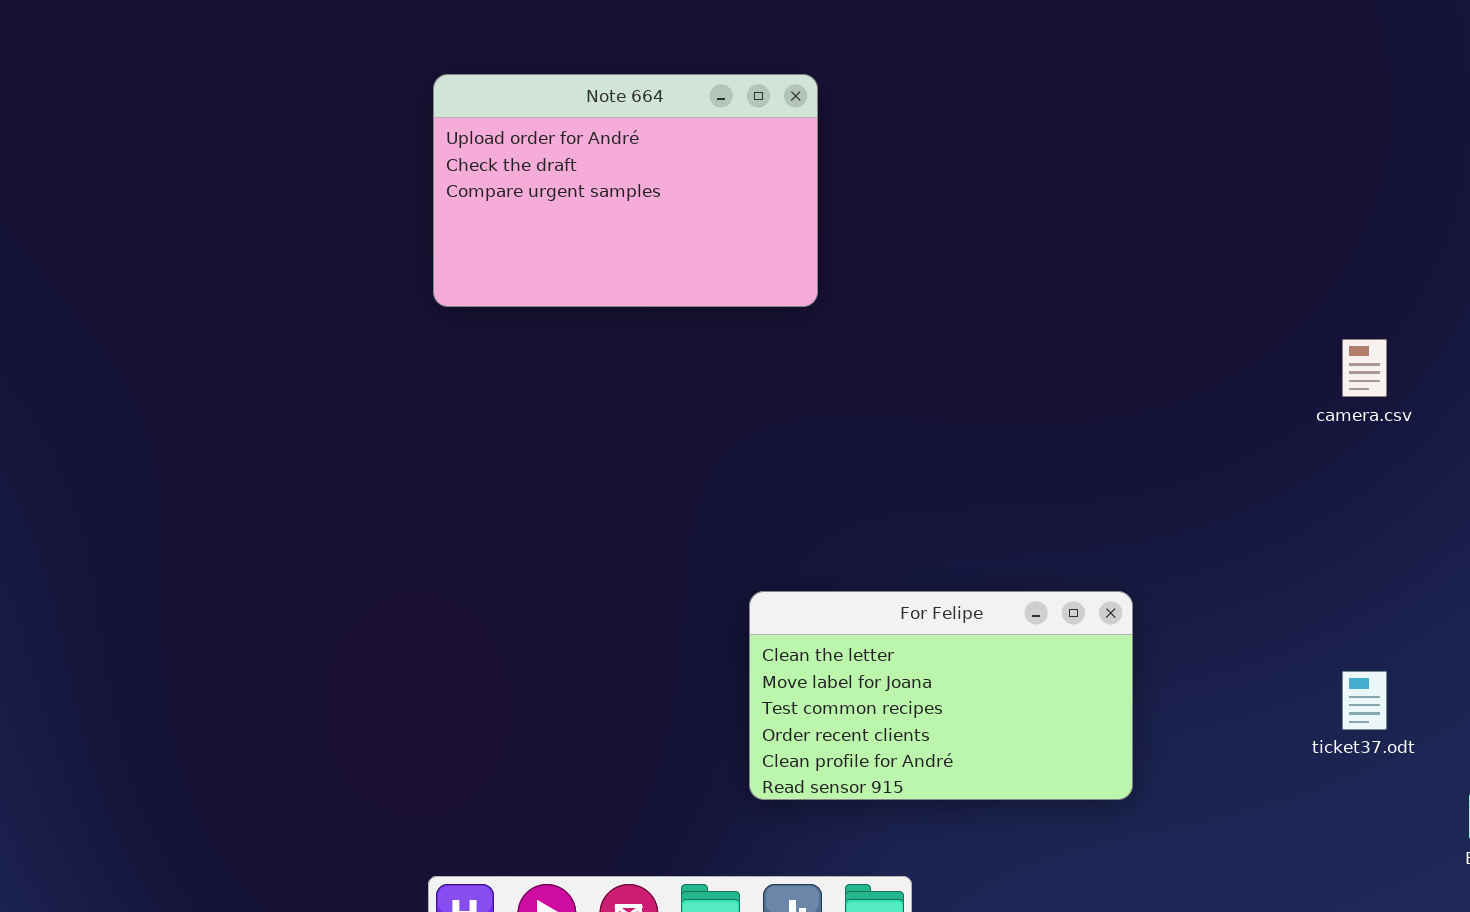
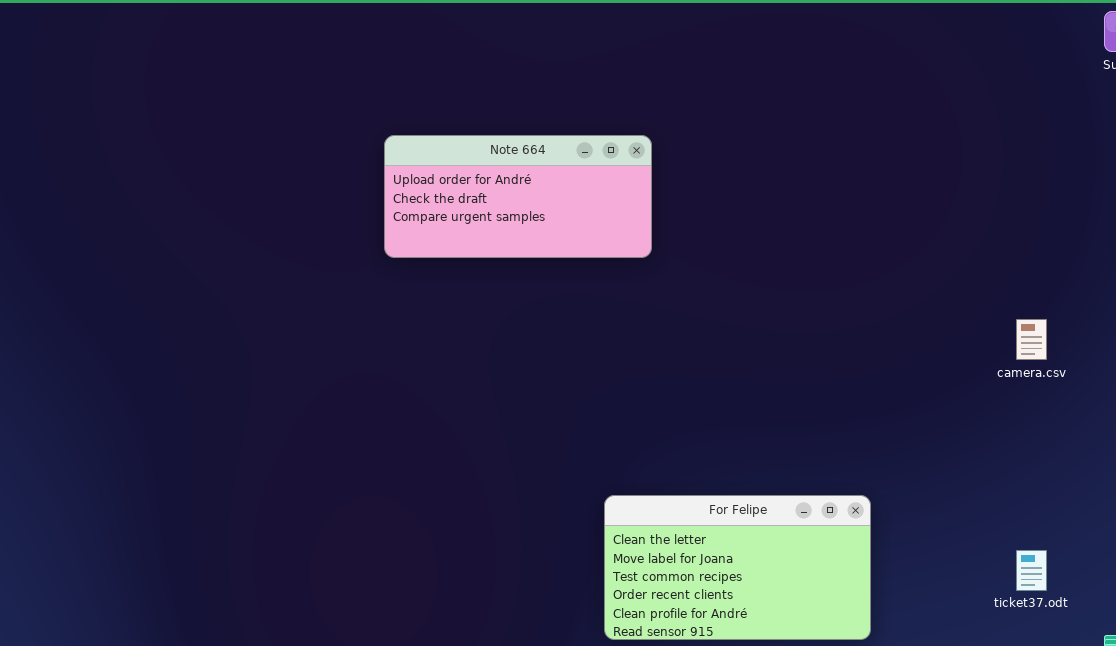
Note 664: [433,74,818,307] -> [384,135,652,258], resized

